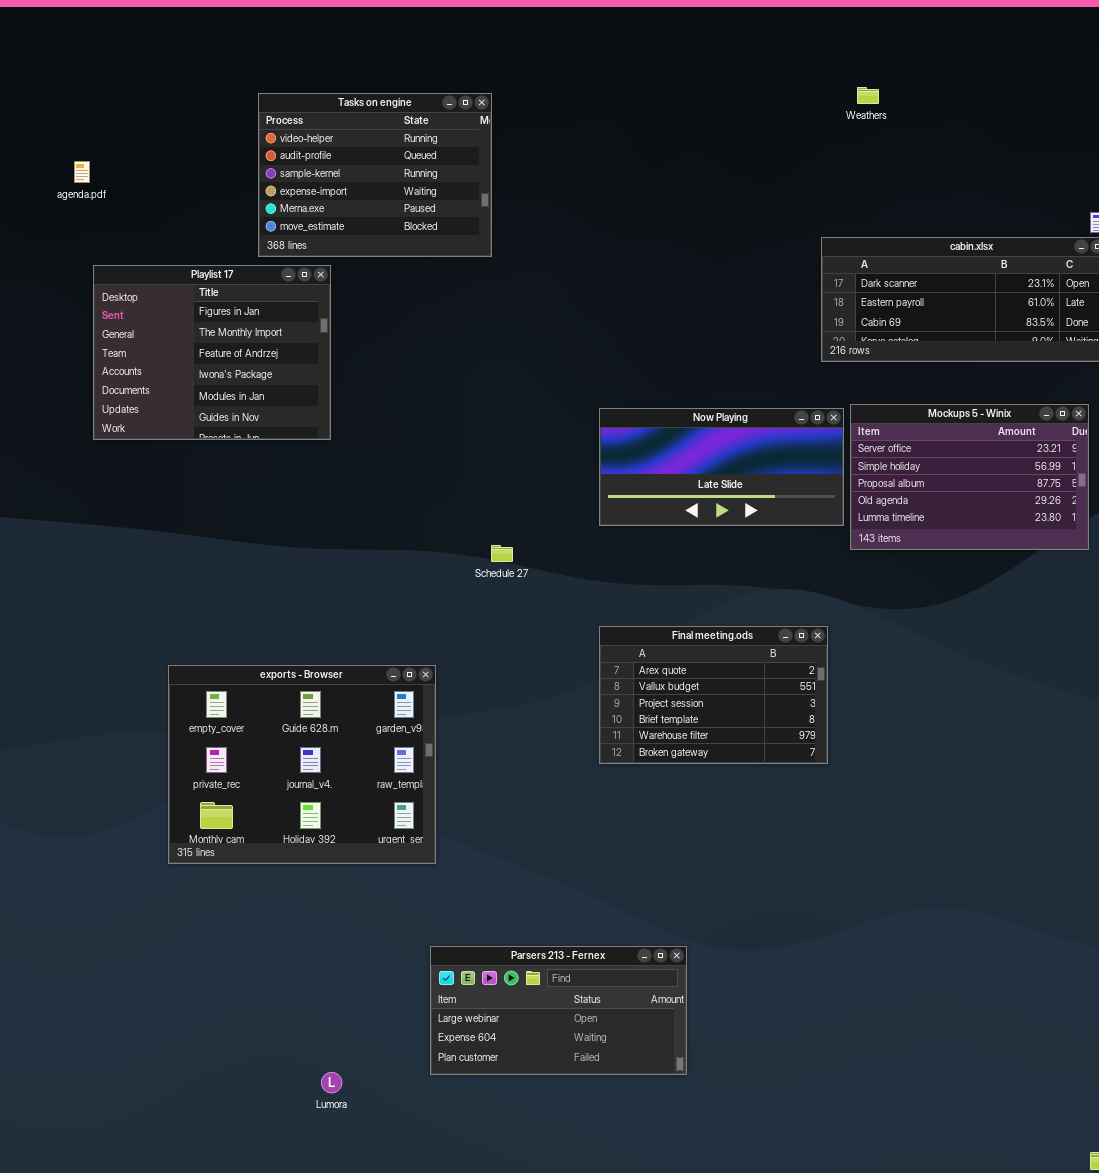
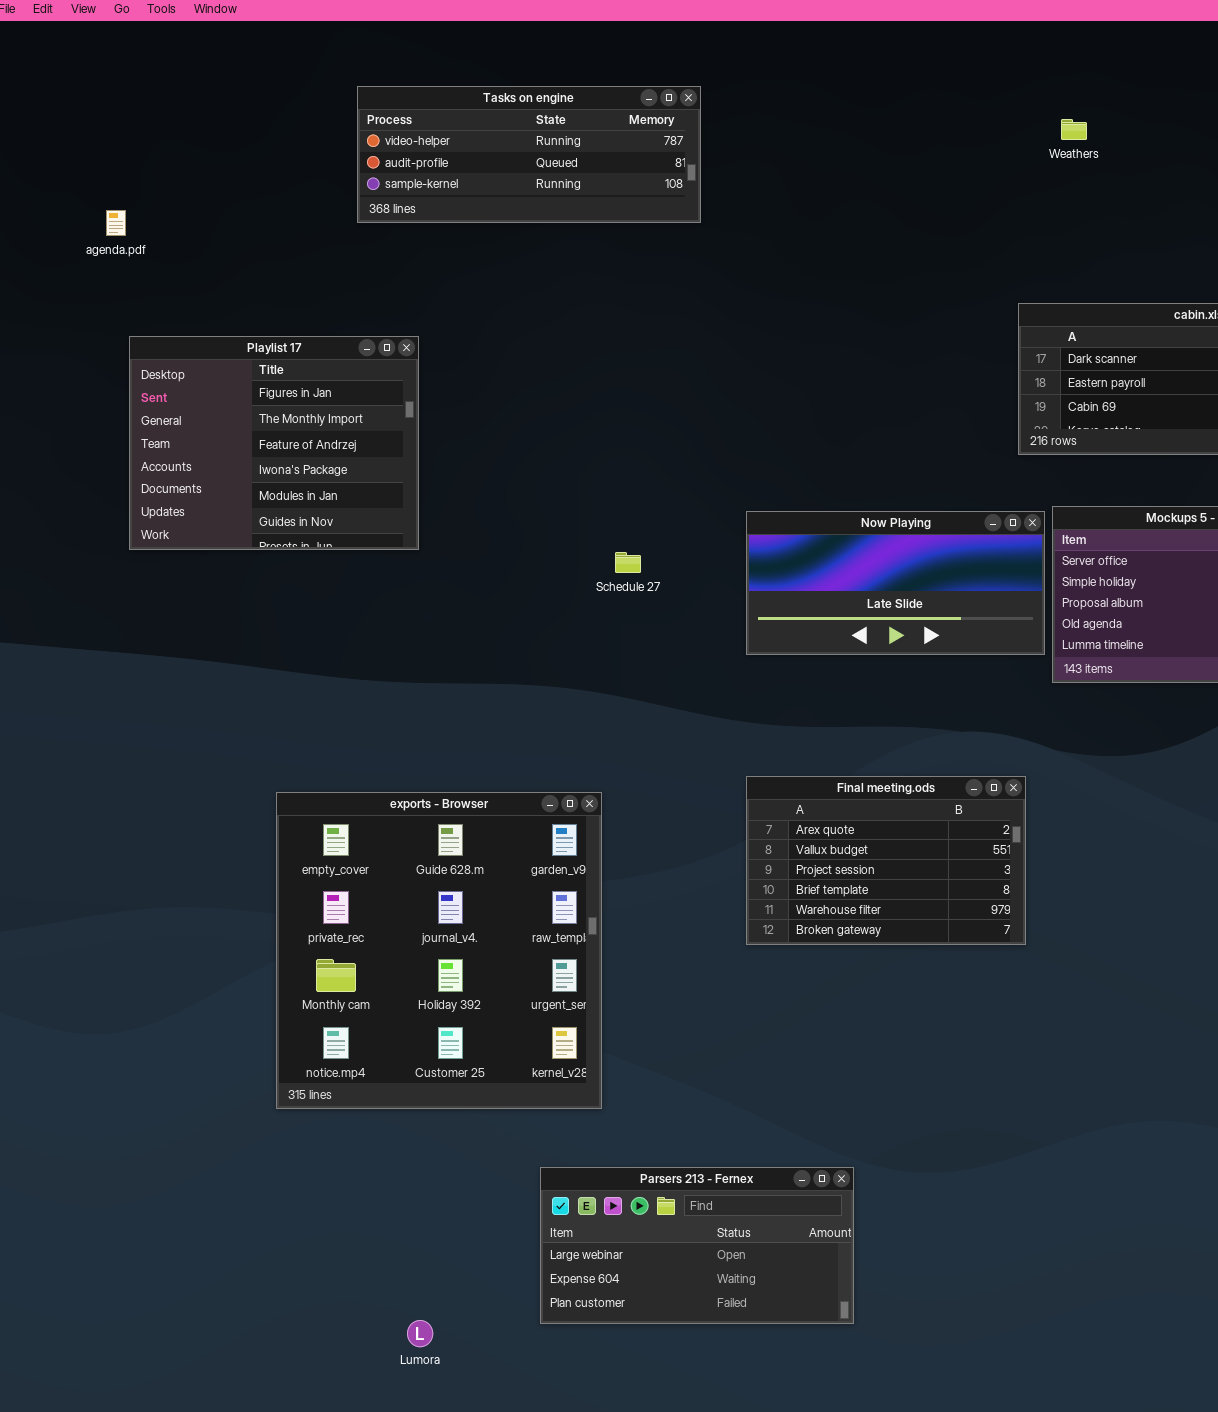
Tasks on engine: [258,93,492,257] -> [357,86,701,223], moved, resized
Schedule 27: [491,545,513,562] -> [615,552,641,573], moved
exports - Browser: [168,665,436,864] -> [276,792,602,1109], moved, resized

